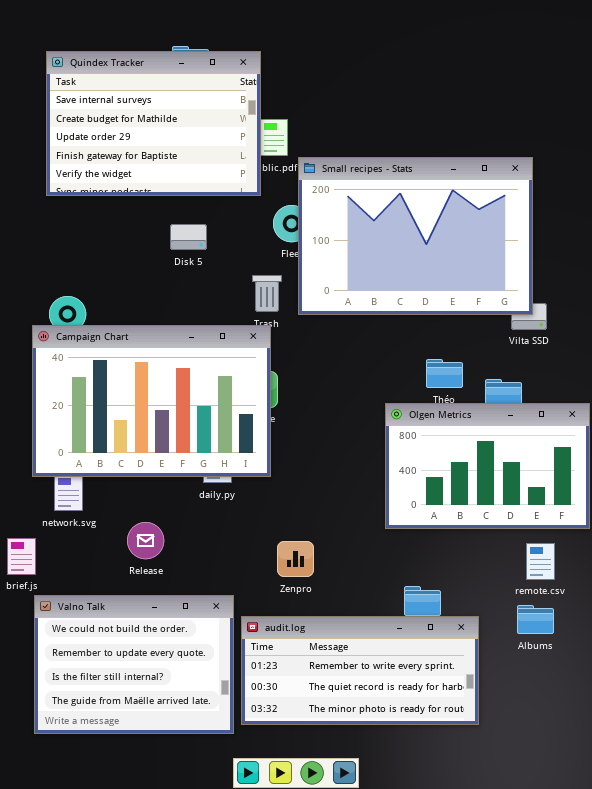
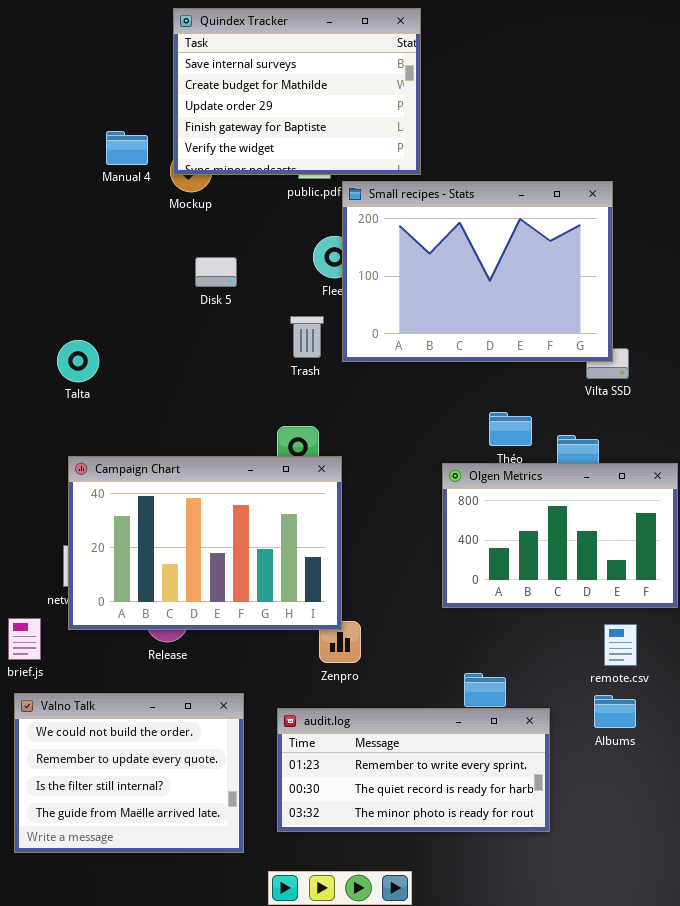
Quindex Tracker: [46,51,261,196] -> [173,8,421,175], moved
Campaign Chart: [32,325,271,477] -> [68,456,342,630], moved
Valno Talk: [34,595,234,734] -> [14,693,244,853], moved

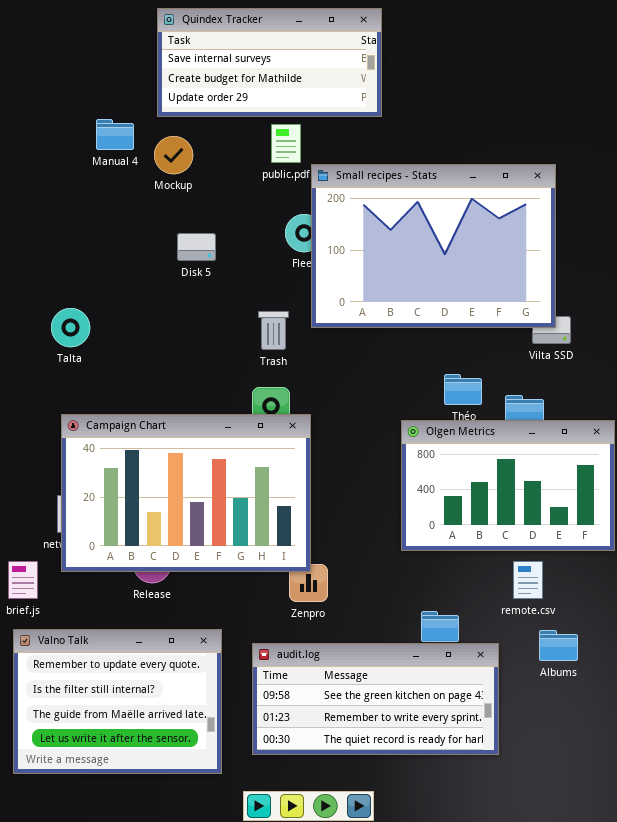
Quindex Tracker: [173,8,421,175] -> [157,8,382,117], resized
Trash: [290,316,324,358] -> [258,311,289,350], moved
remote.csv: [604,624,637,666] -> [513,561,543,599], moved
Valno Talk: [14,693,244,853] -> [13,629,222,774], scrolled down 1 row
audit.log: [277,708,550,832] -> [252,643,499,755], scrolled up 1 row

